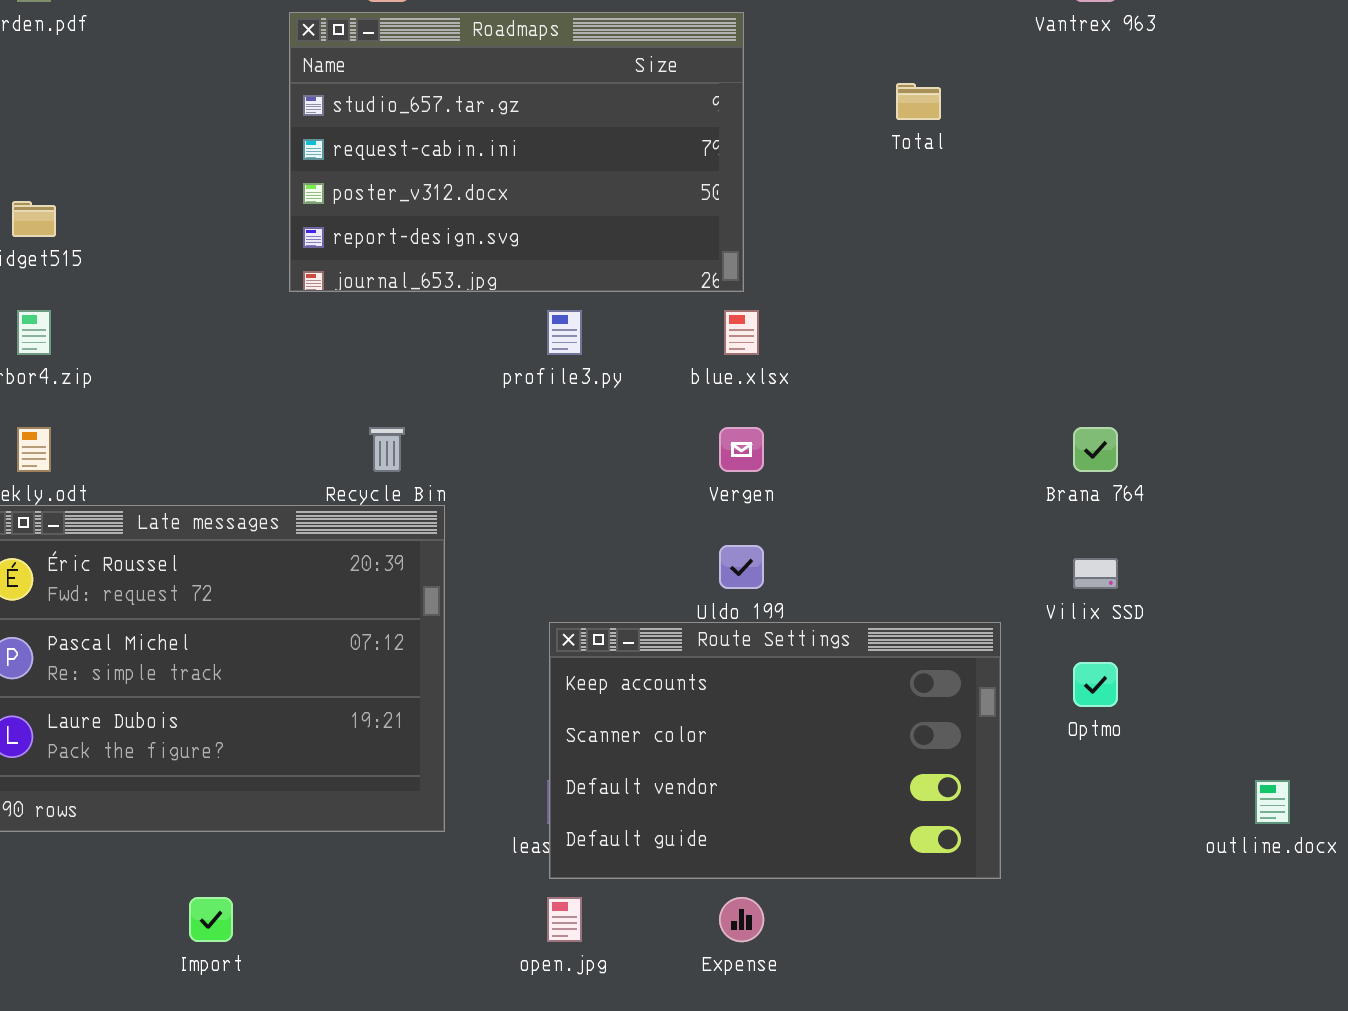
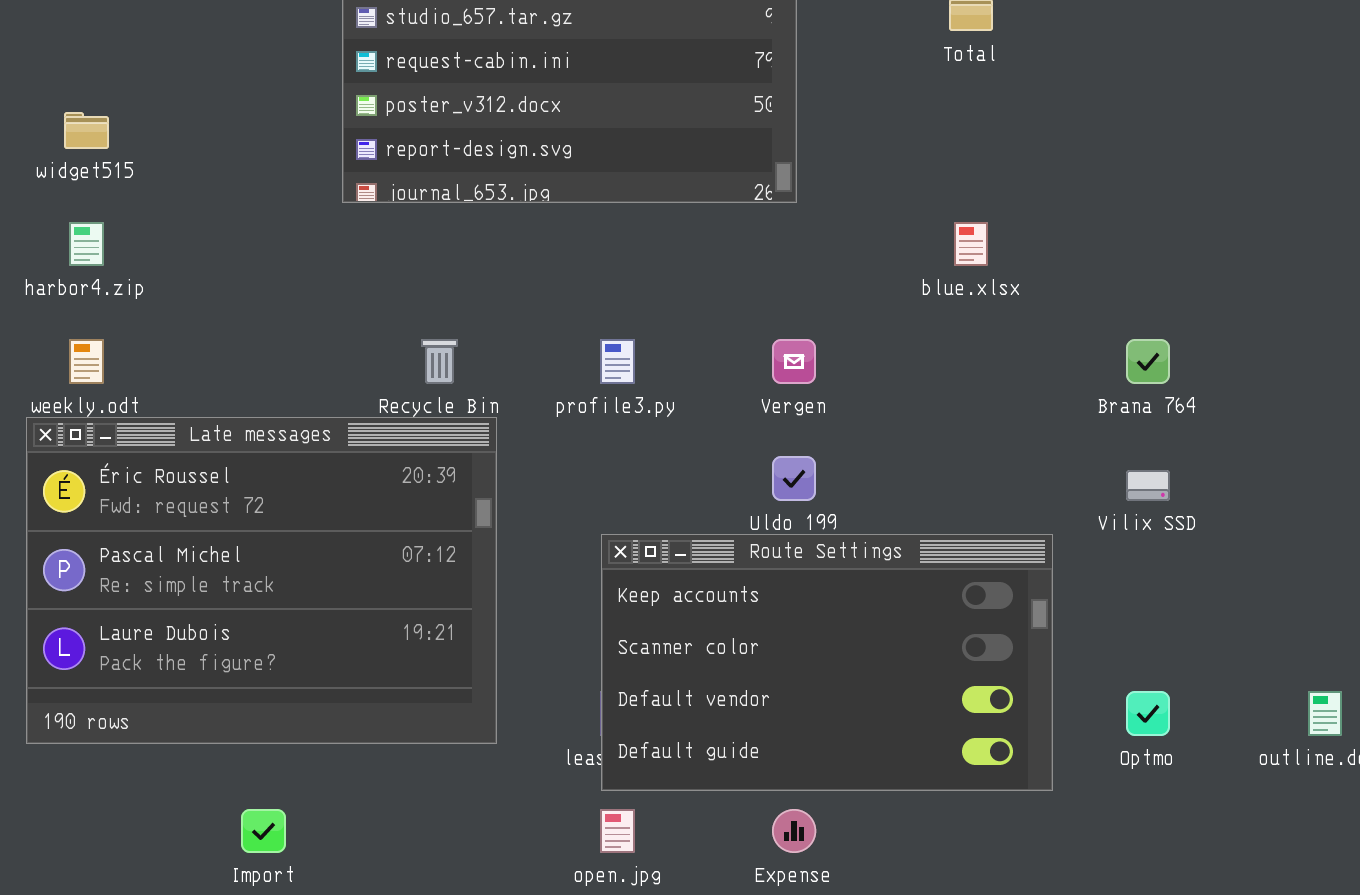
profile3.py: [547,310,582,355] -> [600,339,635,384], moved
blue.xlsx: [724,310,759,355] -> [954,222,988,266], moved
Optmo: [1073,662,1118,707] -> [1126,691,1170,736], moved

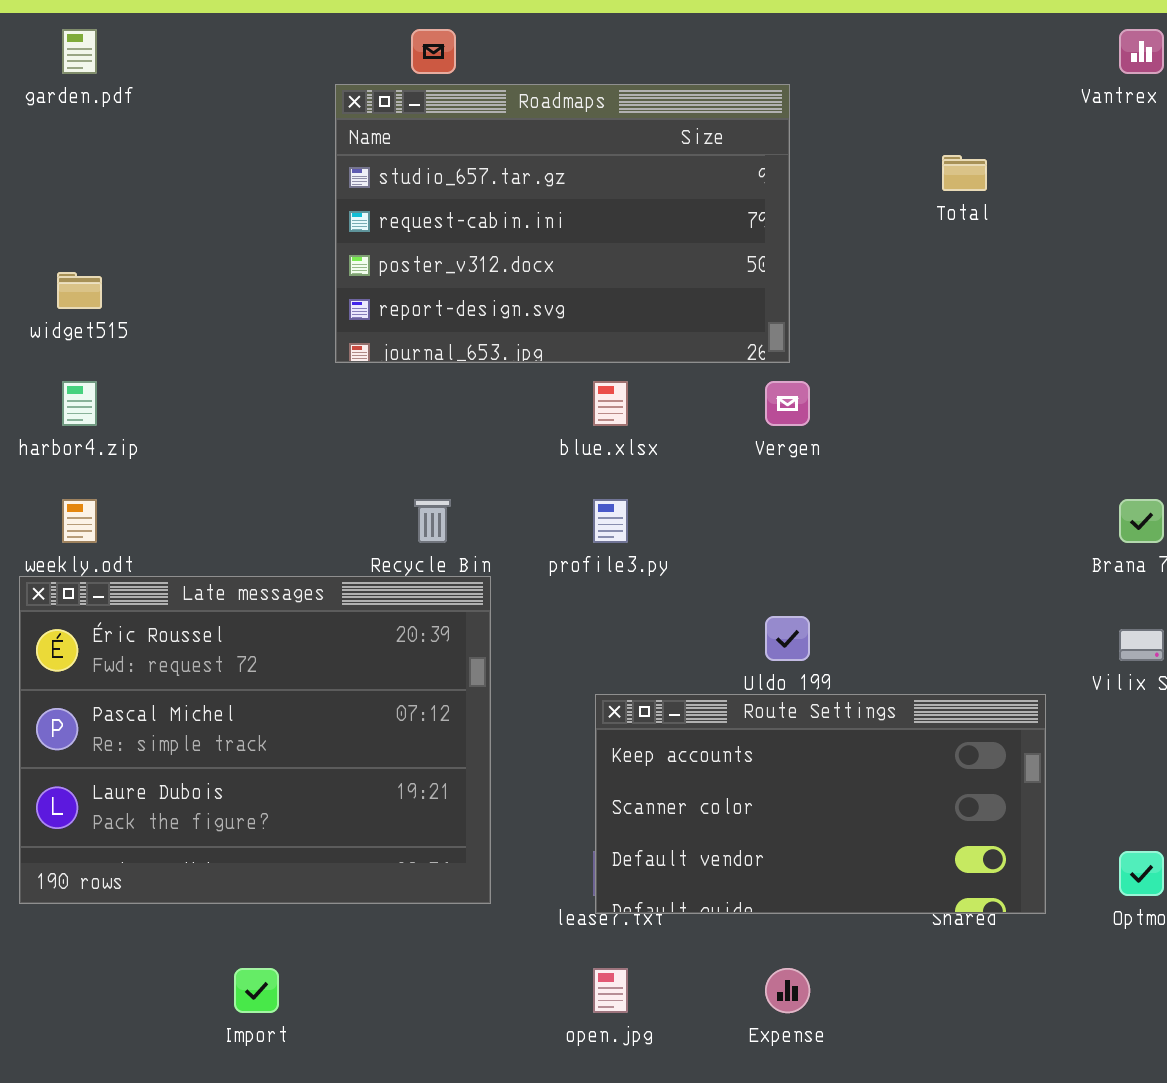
blue.xlsx: [954,222,988,266] -> [593,381,628,426], moved
Vergen: [772,339,816,384] -> [765,381,810,426], moved
Route Settings: [601,534,1053,791] -> [595,694,1046,914], resized

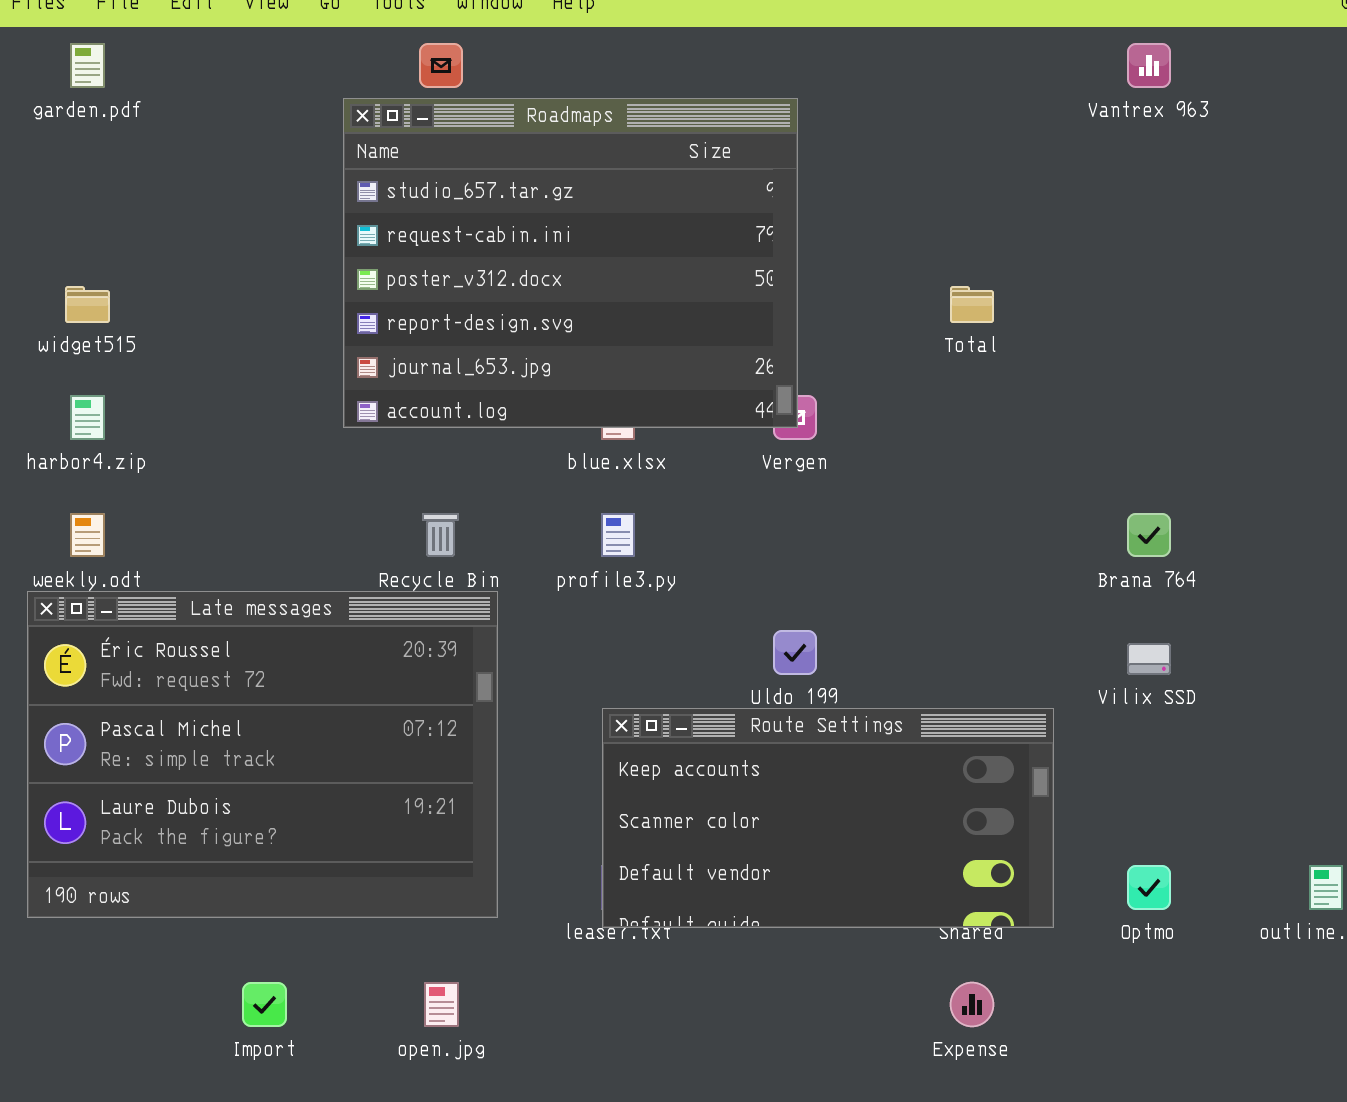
Roadmaps: [335,84,790,363] -> [343,98,798,428], resized
Total: [942,155,987,191] -> [950,286,994,323], moved
open.jpg: [593,968,628,1013] -> [424,982,459,1027], moved
Expense: [765,968,810,1013] -> [950,982,994,1027], moved

